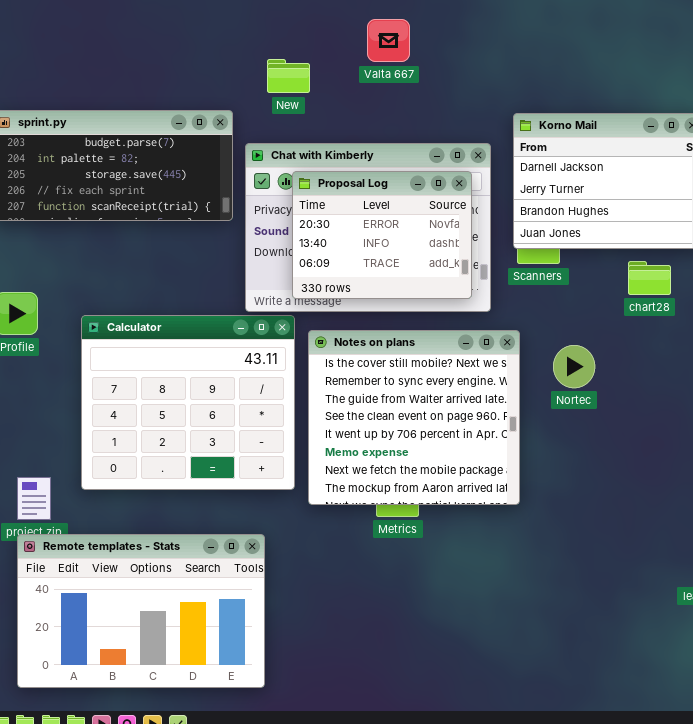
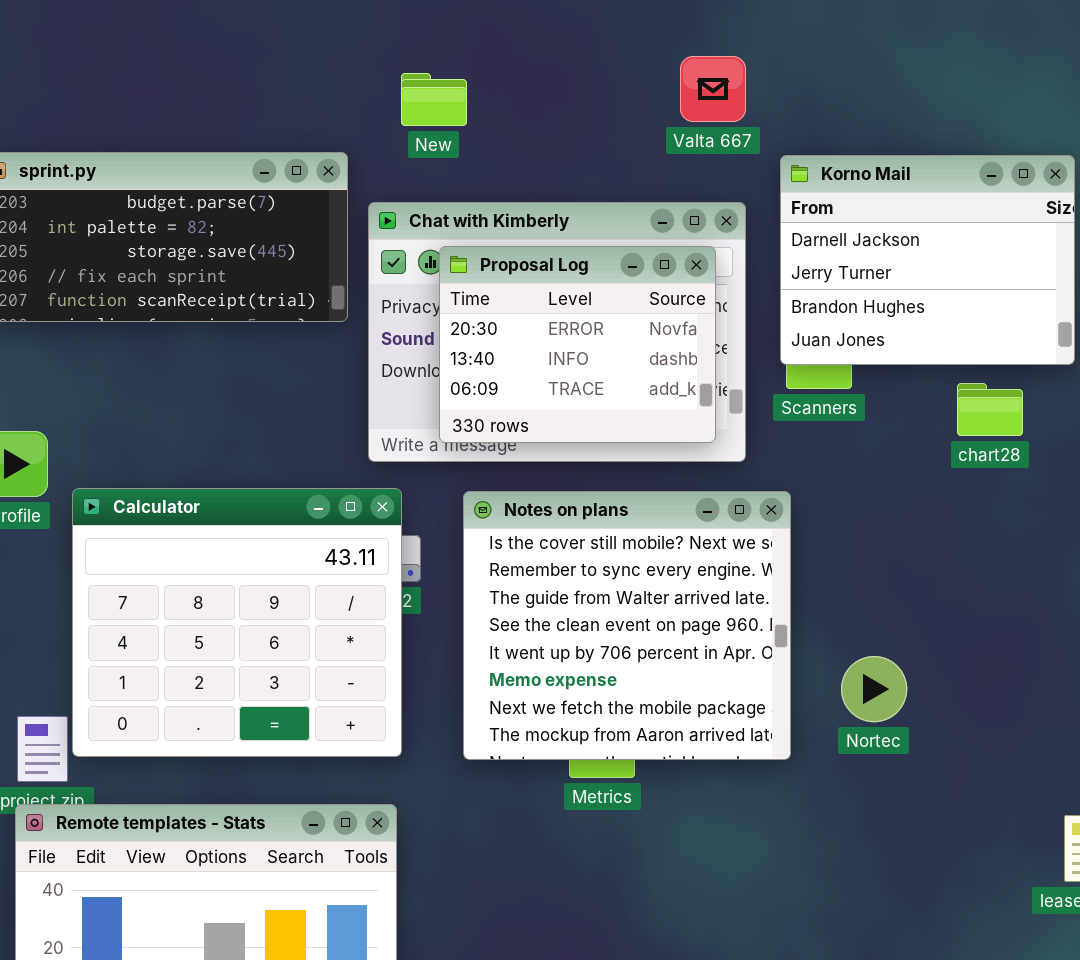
Valta 667: [367,19,410,62] -> [680,56,746,122], moved
Calculator: [81,315,295,490] -> [72,488,402,757], moved
Nortec: [553,345,595,388] -> [841,656,907,722], moved

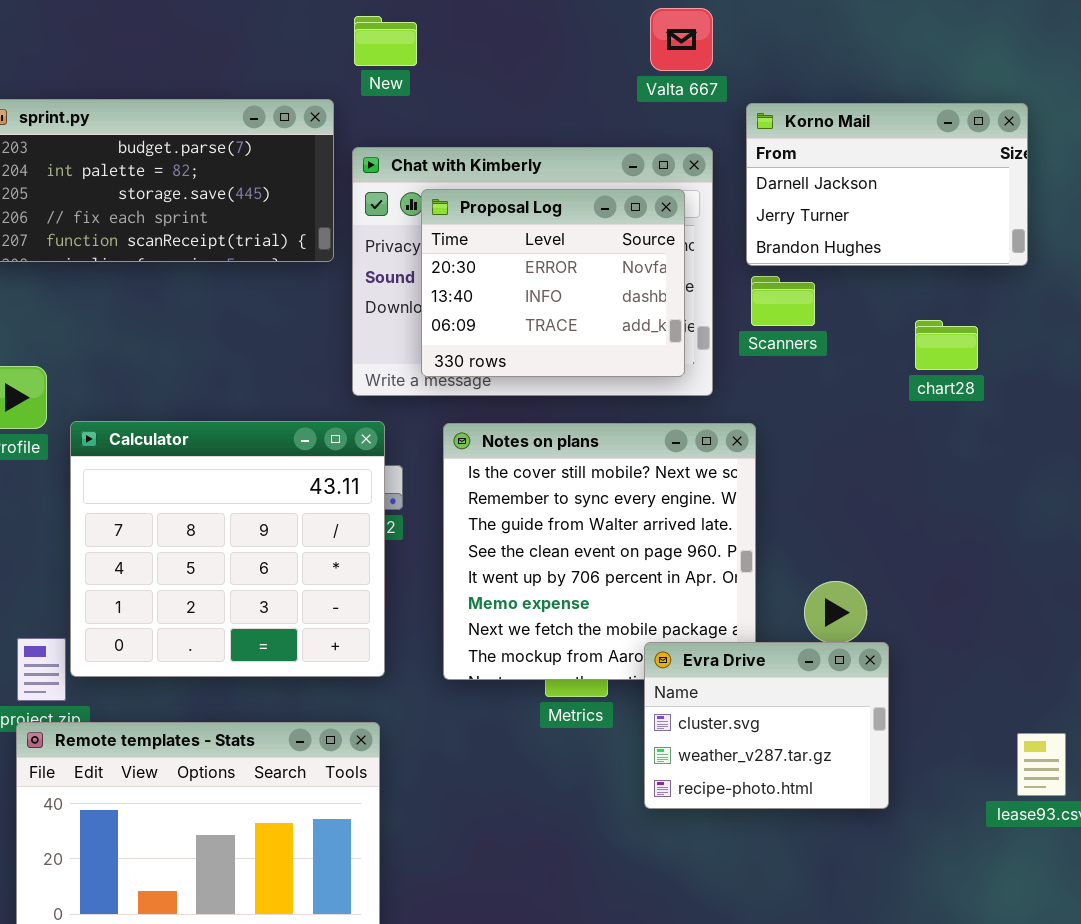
New: [401,73,467,126] -> [354,16,417,66], moved
Korno Mail: [780,155,1075,365] -> [746,103,1028,266], resized
Evra Drive: none -> [644,642,889,809], opened

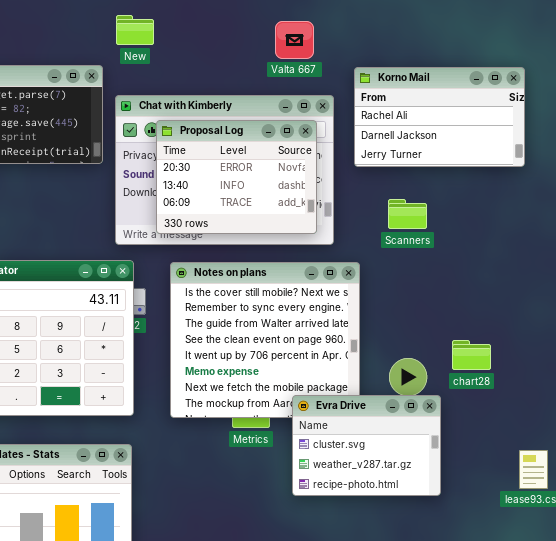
Valta 667: [650,8,713,71] -> [275,21,314,59], moved
Korno Mail: [746,103,1028,266] -> [354,67,525,167], scrolled up 1 row
Scanners: [751,276,815,326] -> [388,199,427,229], moved
chart28: [915,320,978,370] -> [452,340,491,370], moved

